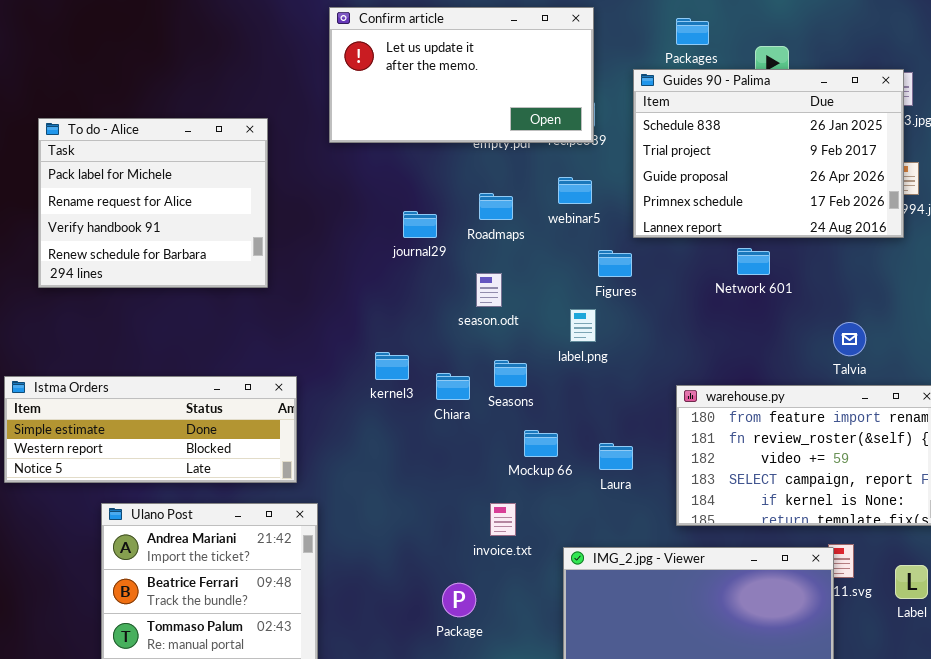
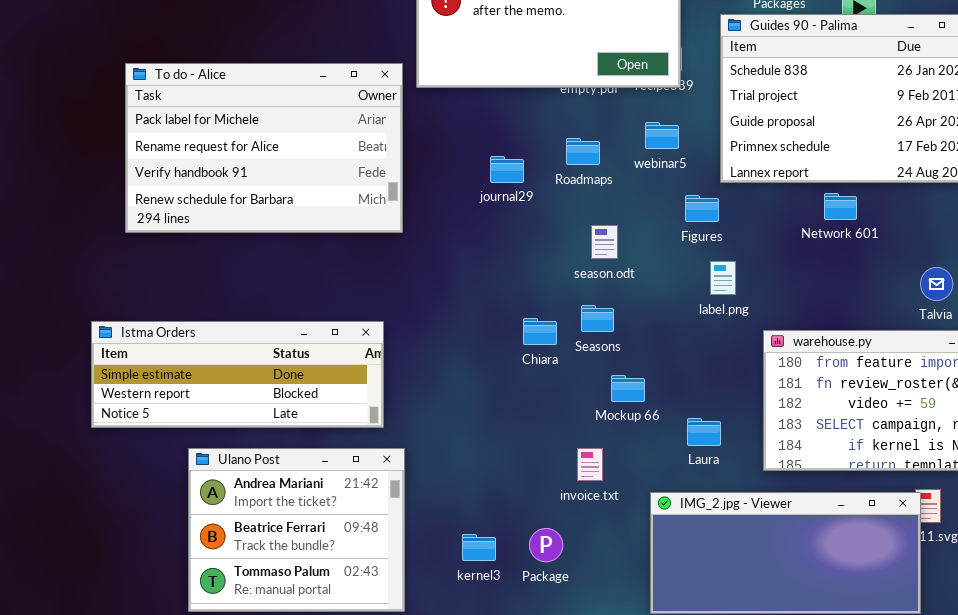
To do - Alice: [38,118,268,288] -> [125,63,403,233], resized
season.odt: [476,273,502,307] -> [591,225,618,259], moved
label.png: [570,309,596,342] -> [710,261,736,295], moved
kernel3: [375,352,409,380] -> [462,534,496,561], moved
Laura: [599,443,633,470] -> [687,418,721,446], moved

